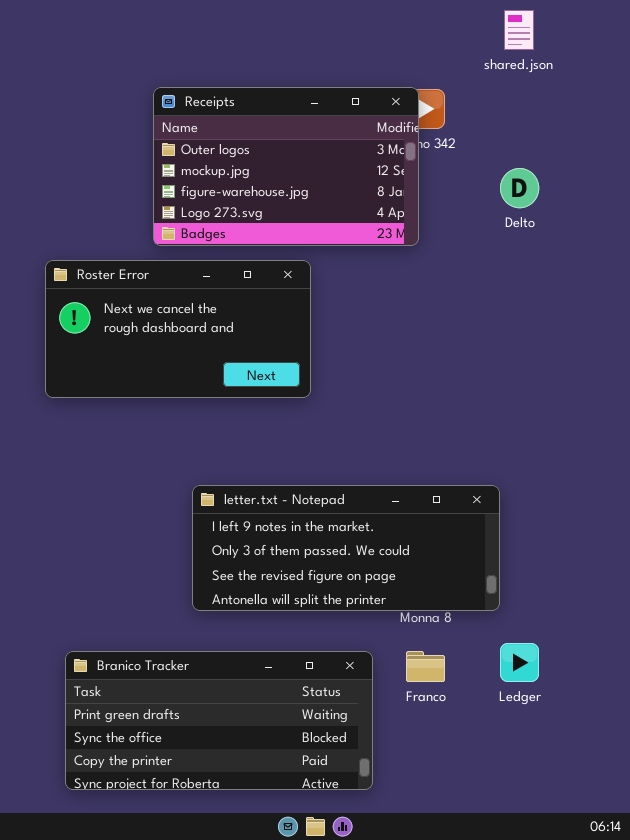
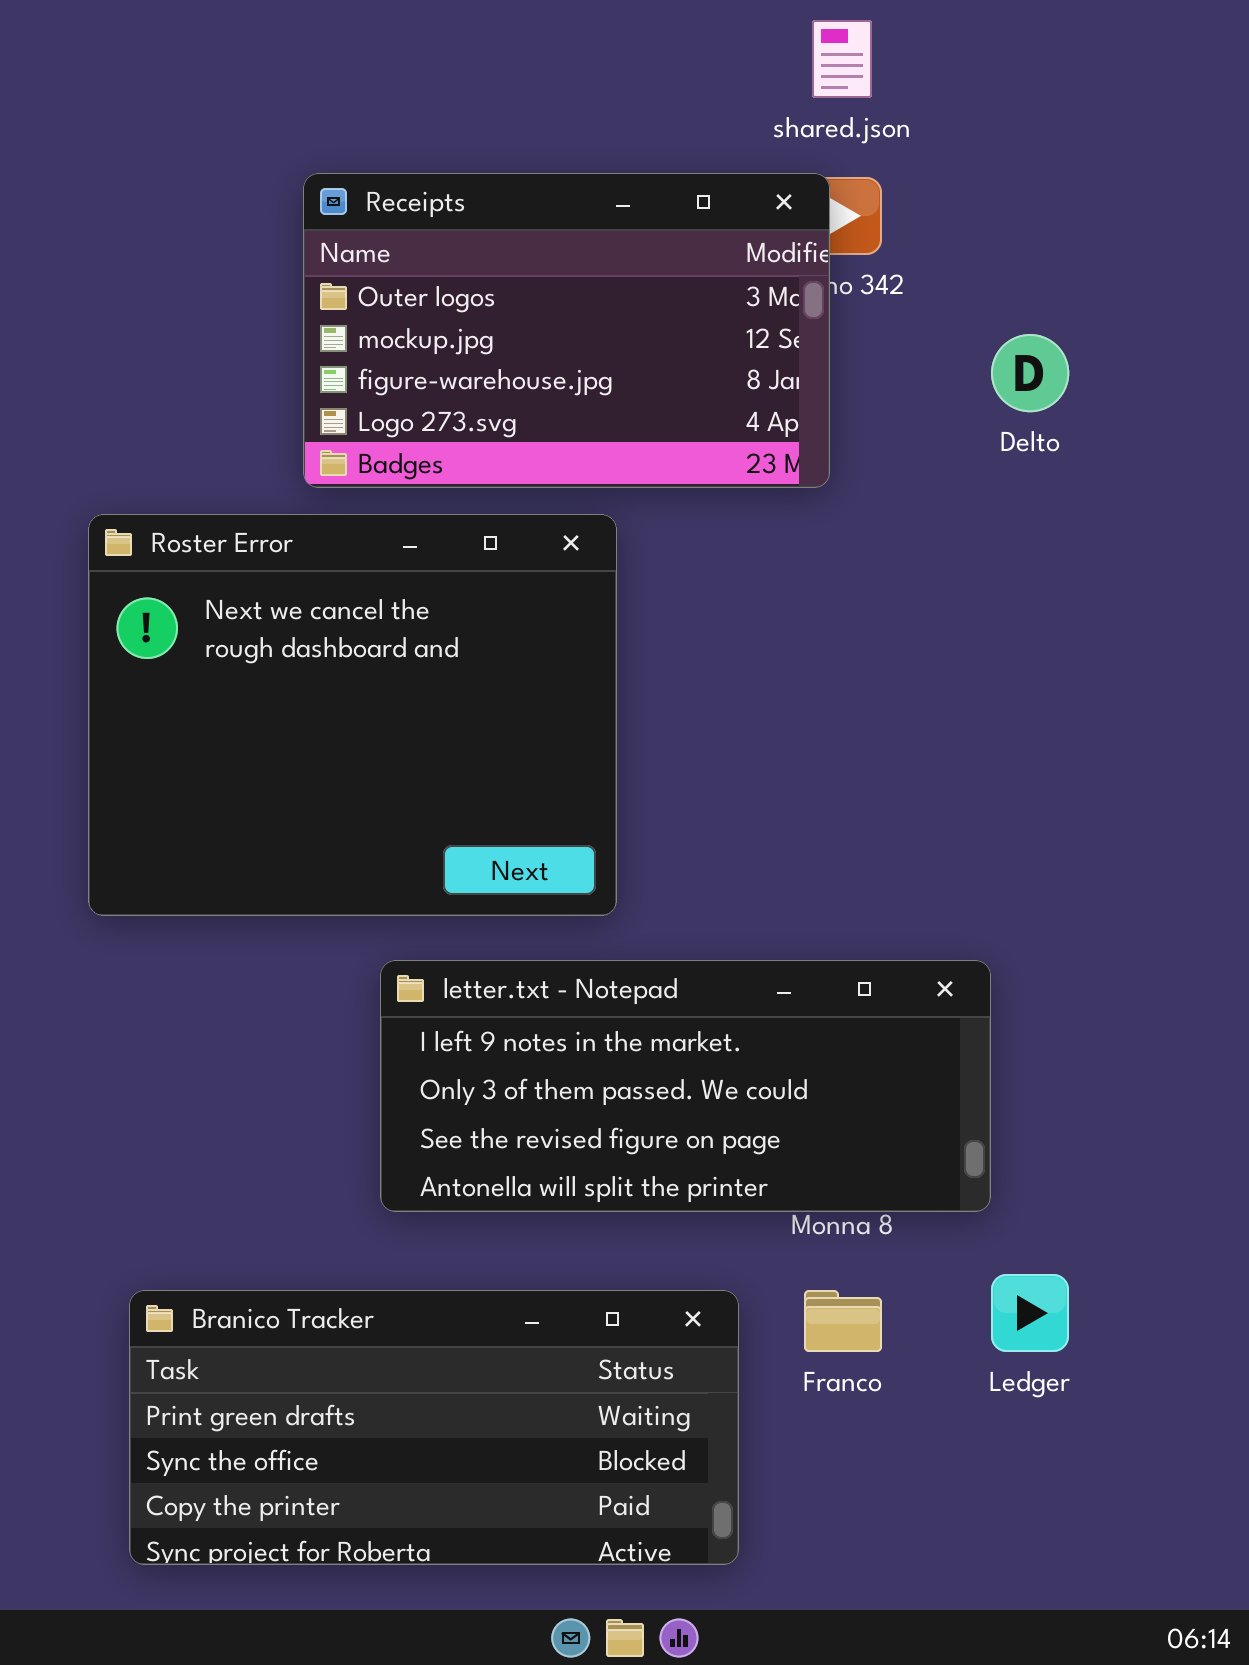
shared.json: [504,10,534,50] -> [812,20,872,98], moved
Roster Error: [45,260,311,398] -> [88,514,617,916], resized

